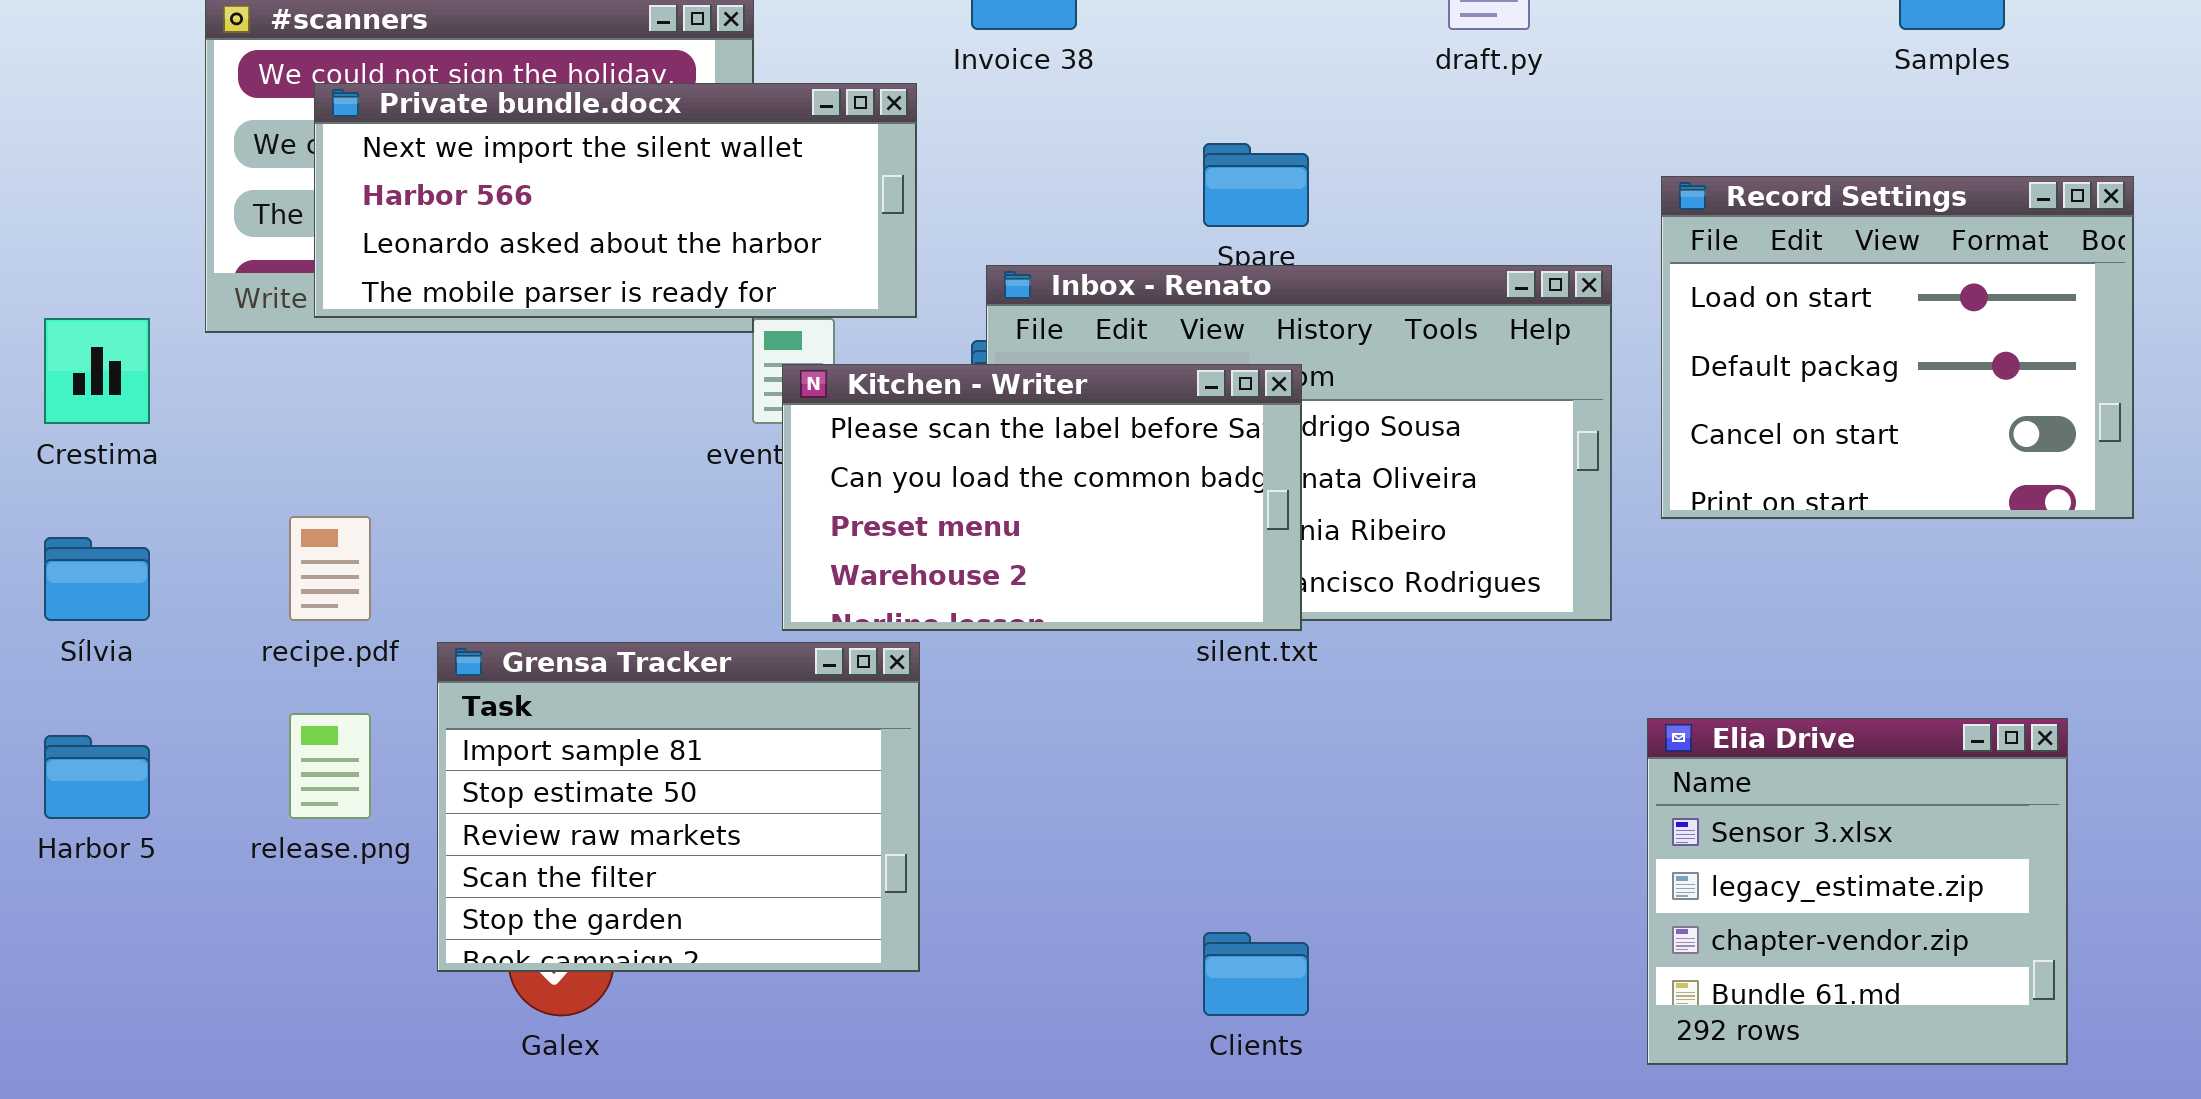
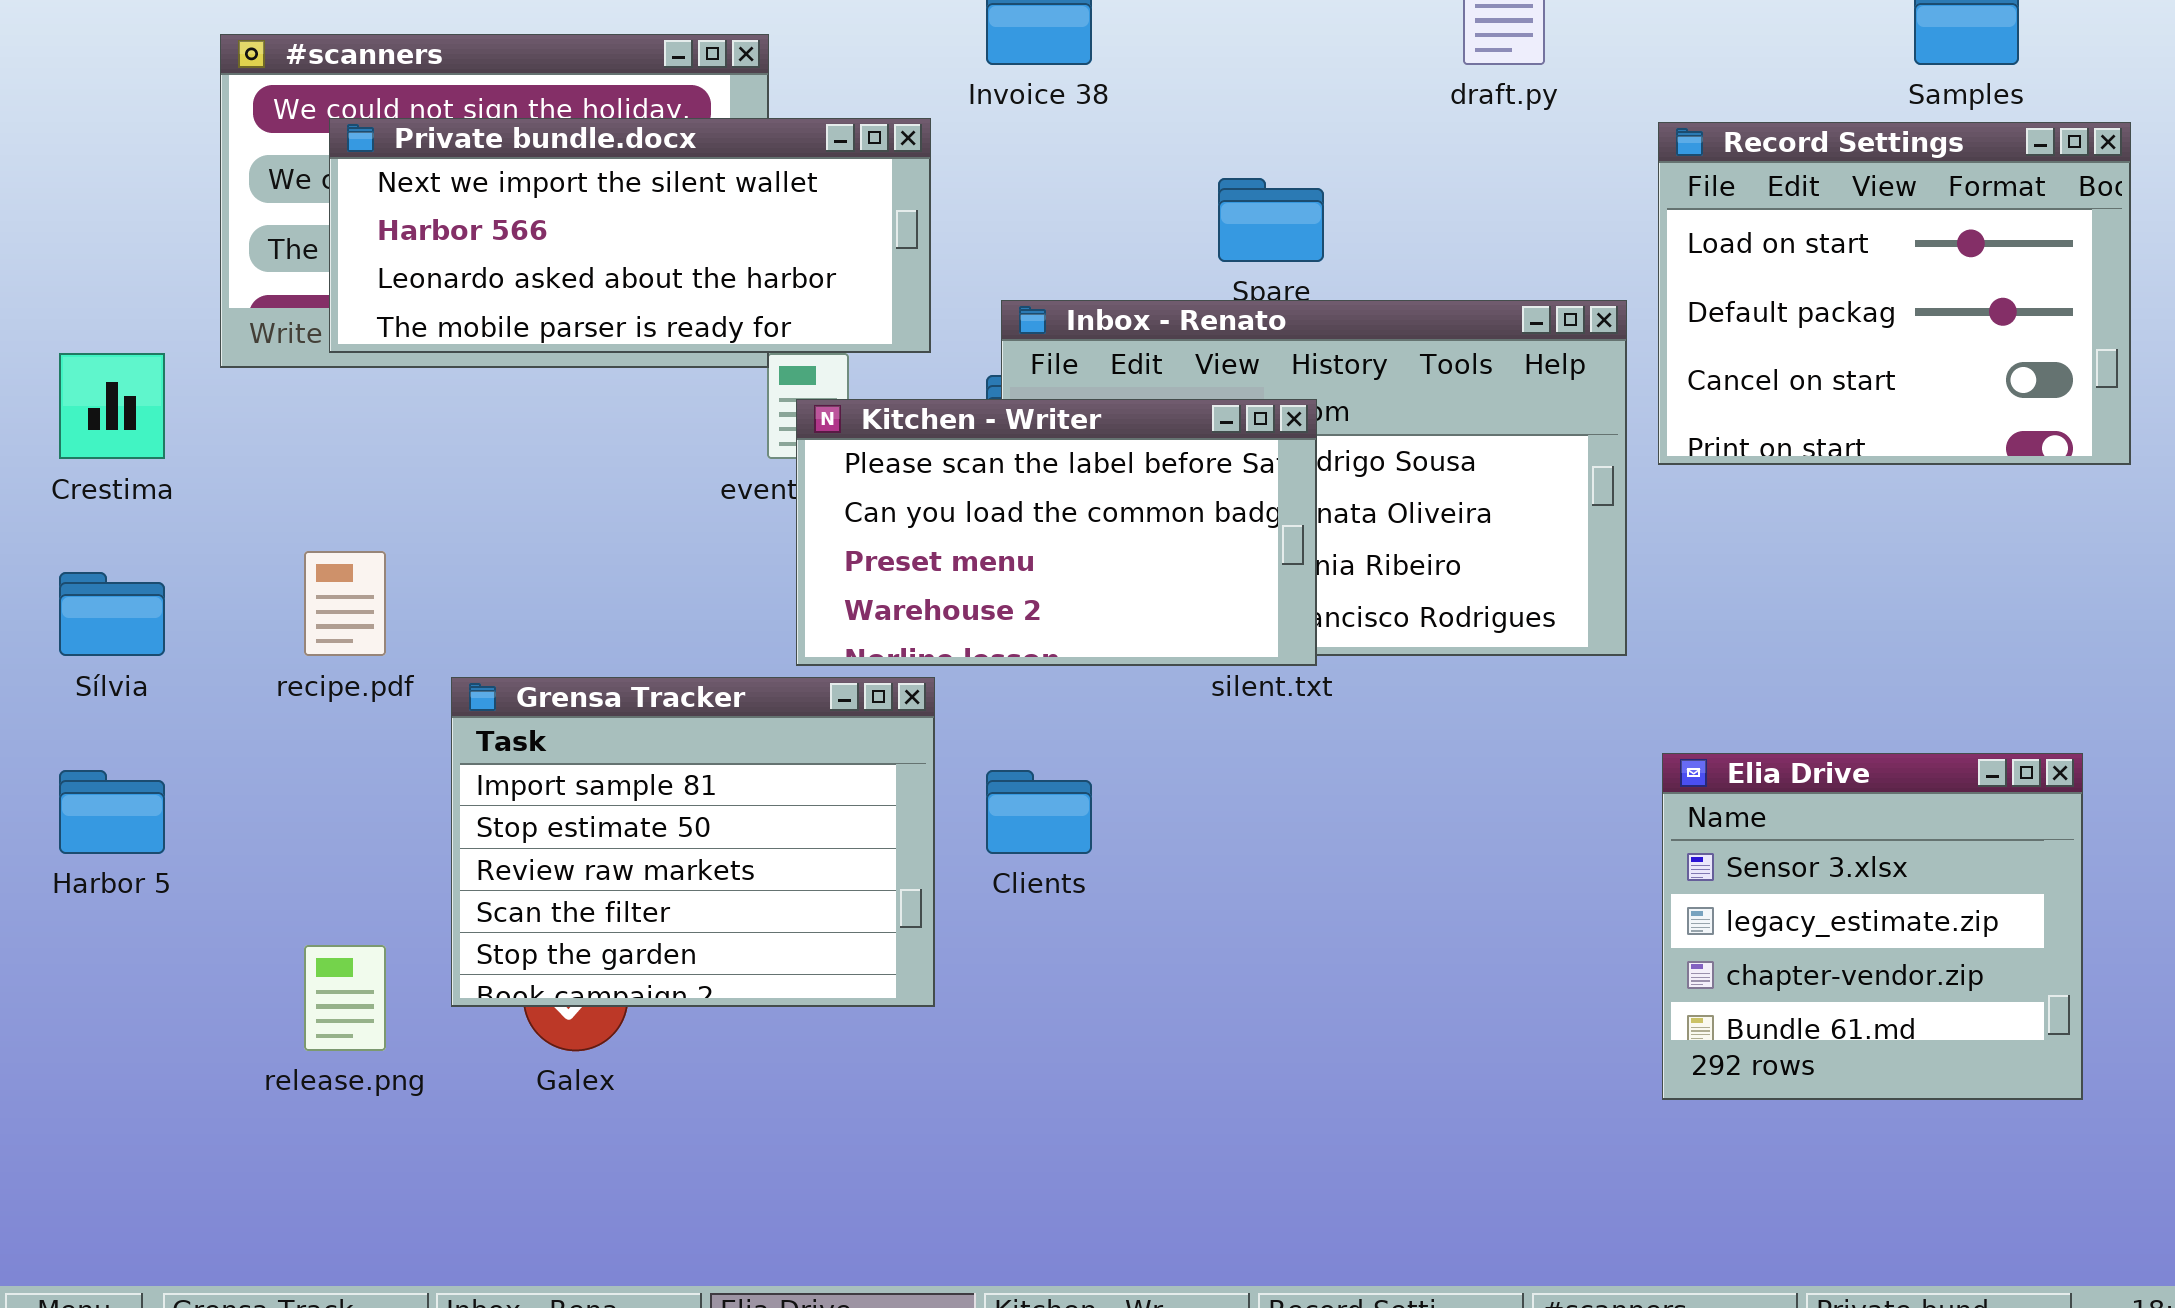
Record Settings: [1661,176,2134,519] -> [1658,122,2131,465], moved
release.png: [289,713,371,819] -> [304,945,386,1051], moved
Clients: [1203,932,1309,1016] -> [986,770,1092,854], moved

